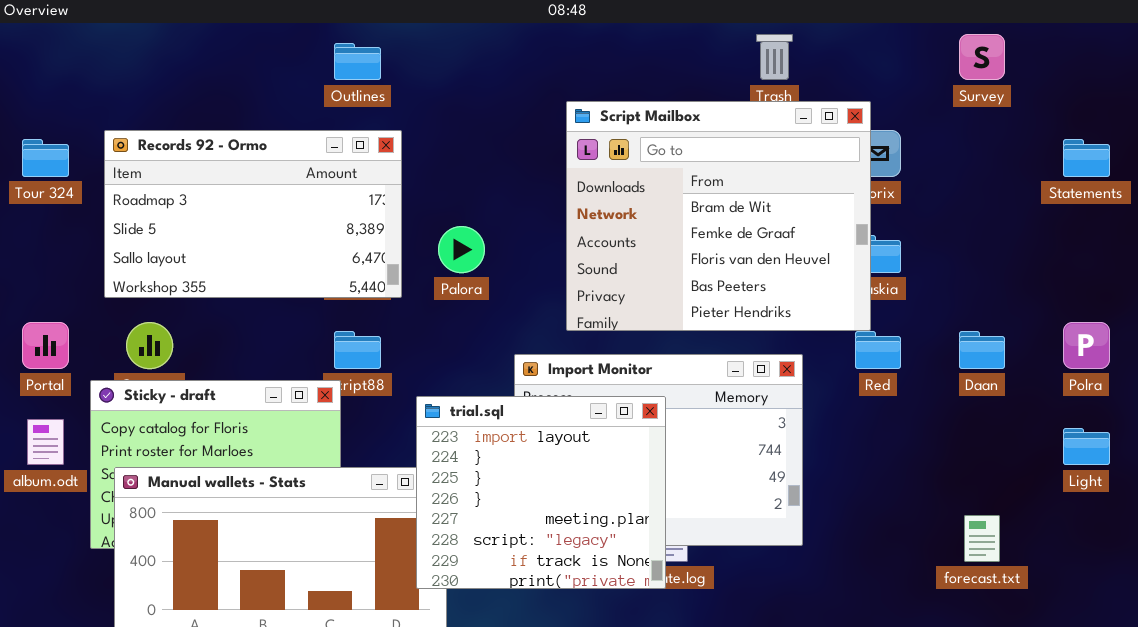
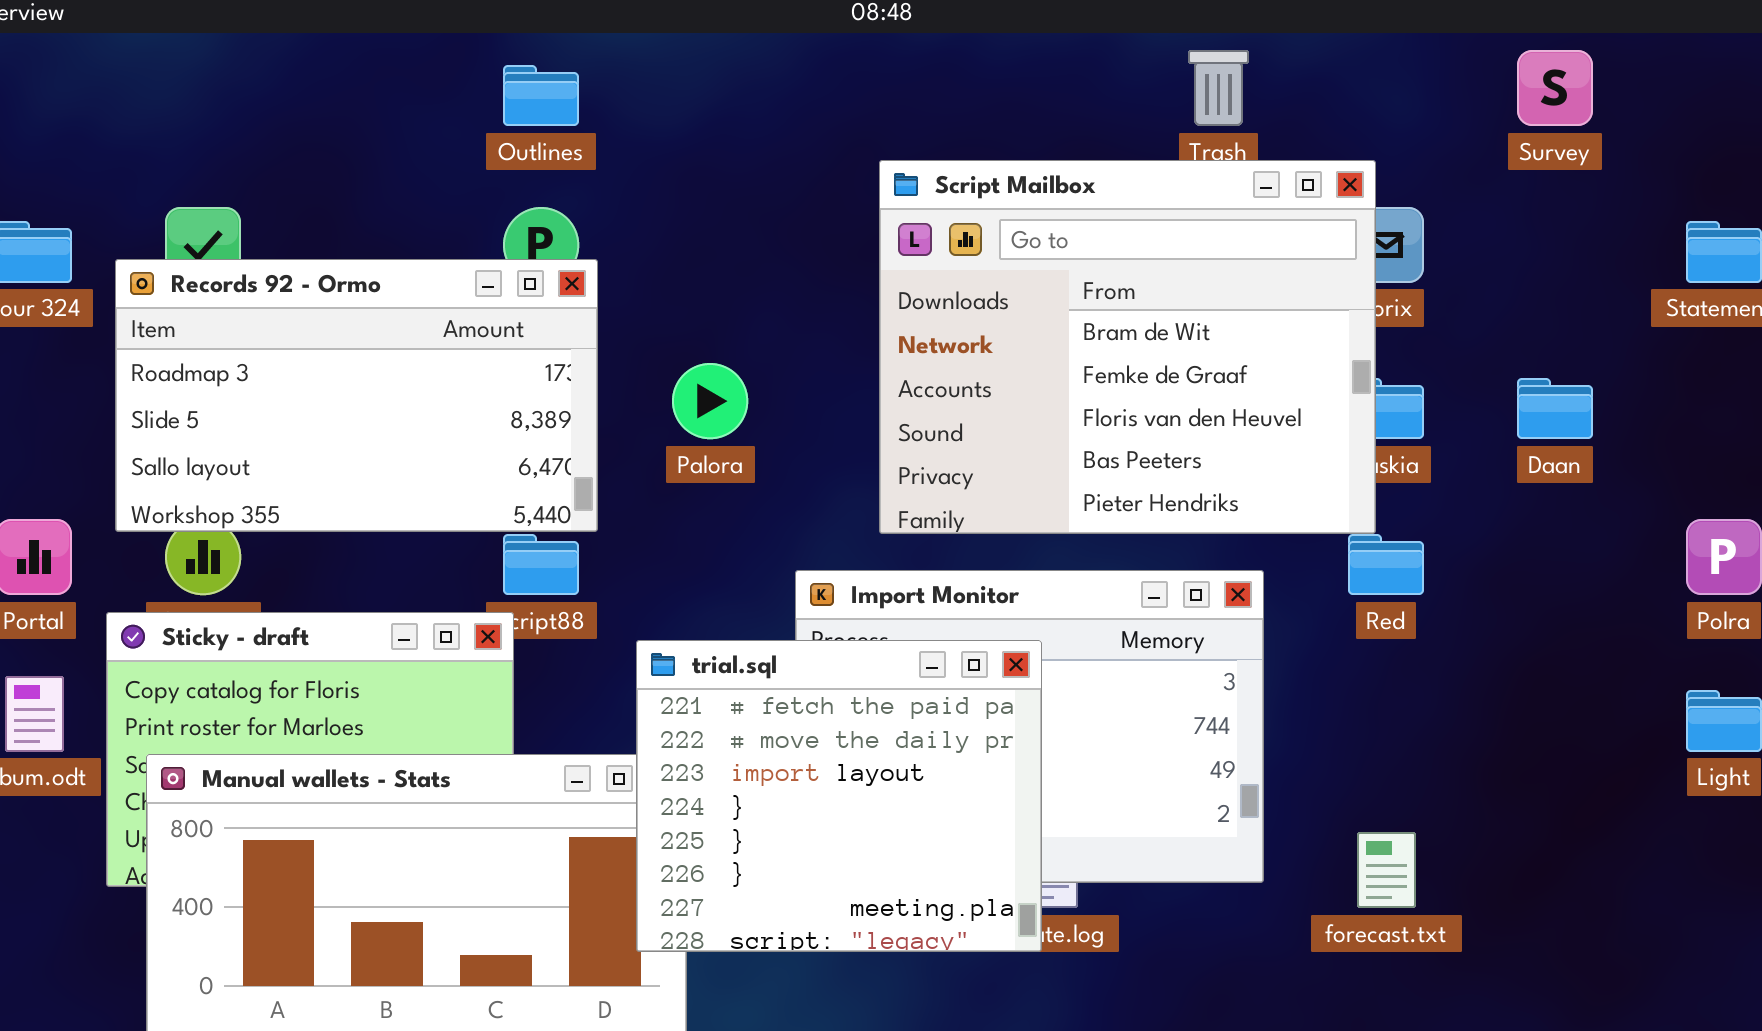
Records 92 - Ormo: [104,130,402,298] -> [115,259,598,532], moved
Daan: [959,331,1005,369] -> [1517,378,1593,439], moved
trial.sql: [416,396,666,589] -> [636,640,1042,952], scrolled up 2 rows
forecast.txt: [964,515,1000,562] -> [1357,832,1416,908], moved

